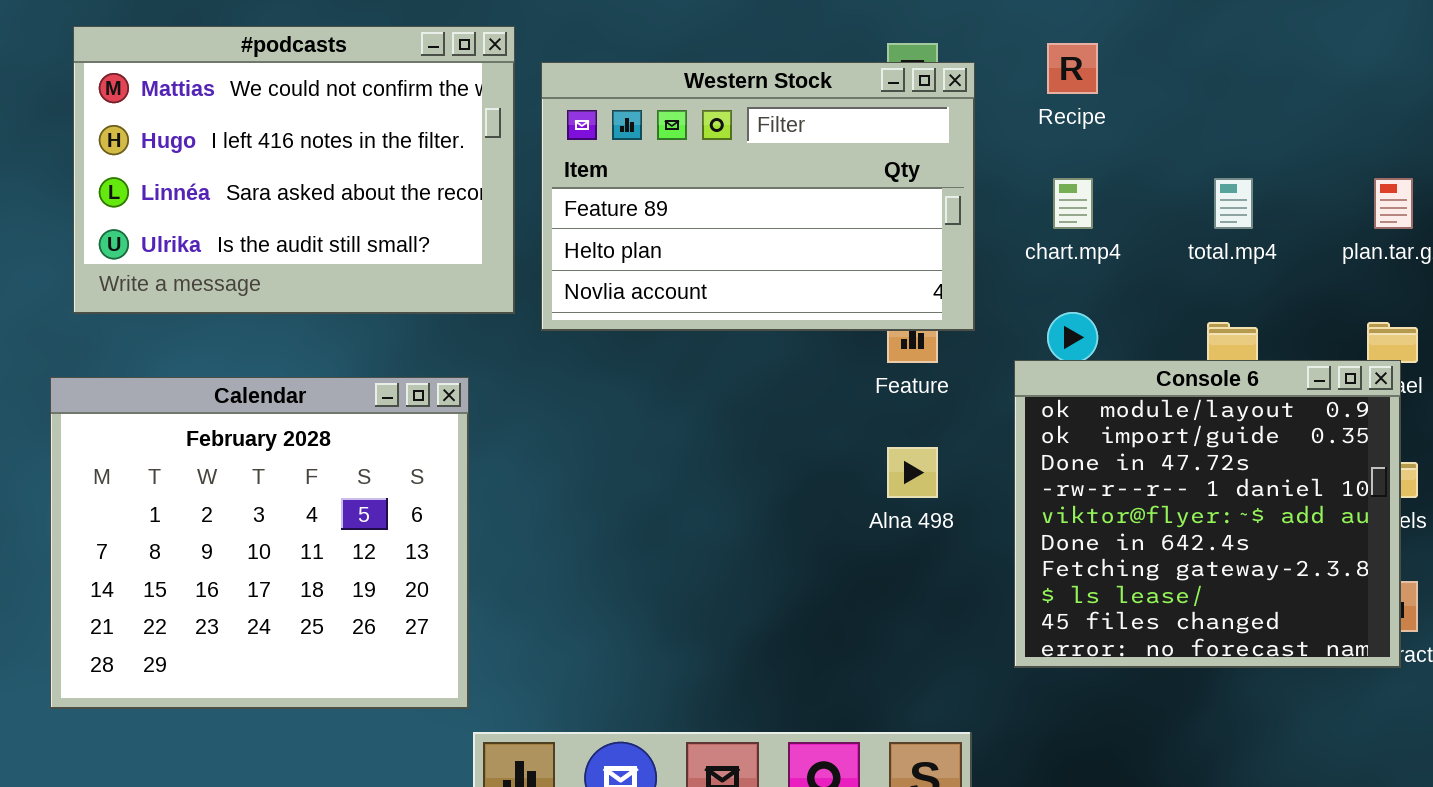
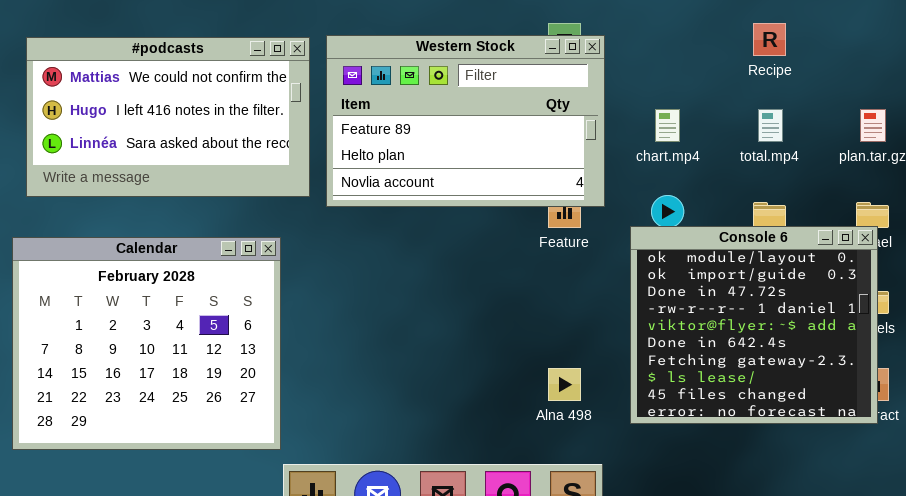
#podcasts: [73,26,515,314] -> [26,37,310,197], resized
Recipe: [1047,43,1098,94] -> [753,23,786,56], moved
Alna 498: [887,447,938,498] -> [548,368,581,401], moved

